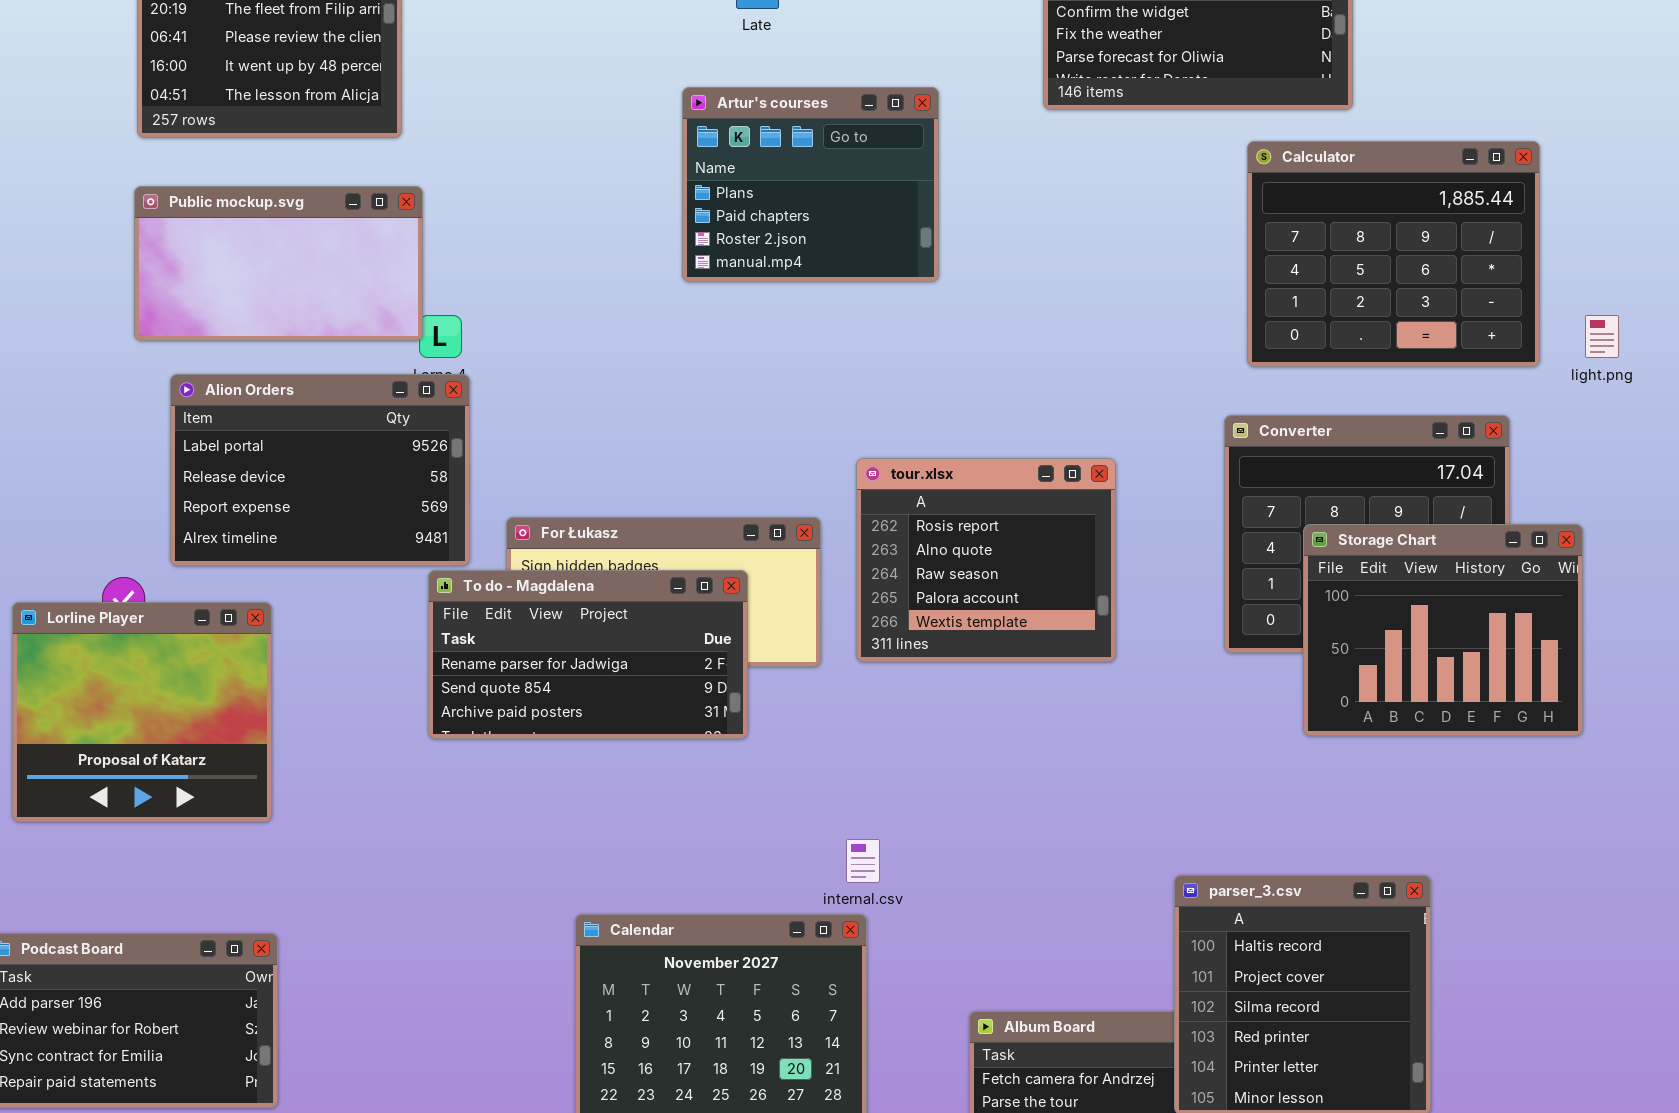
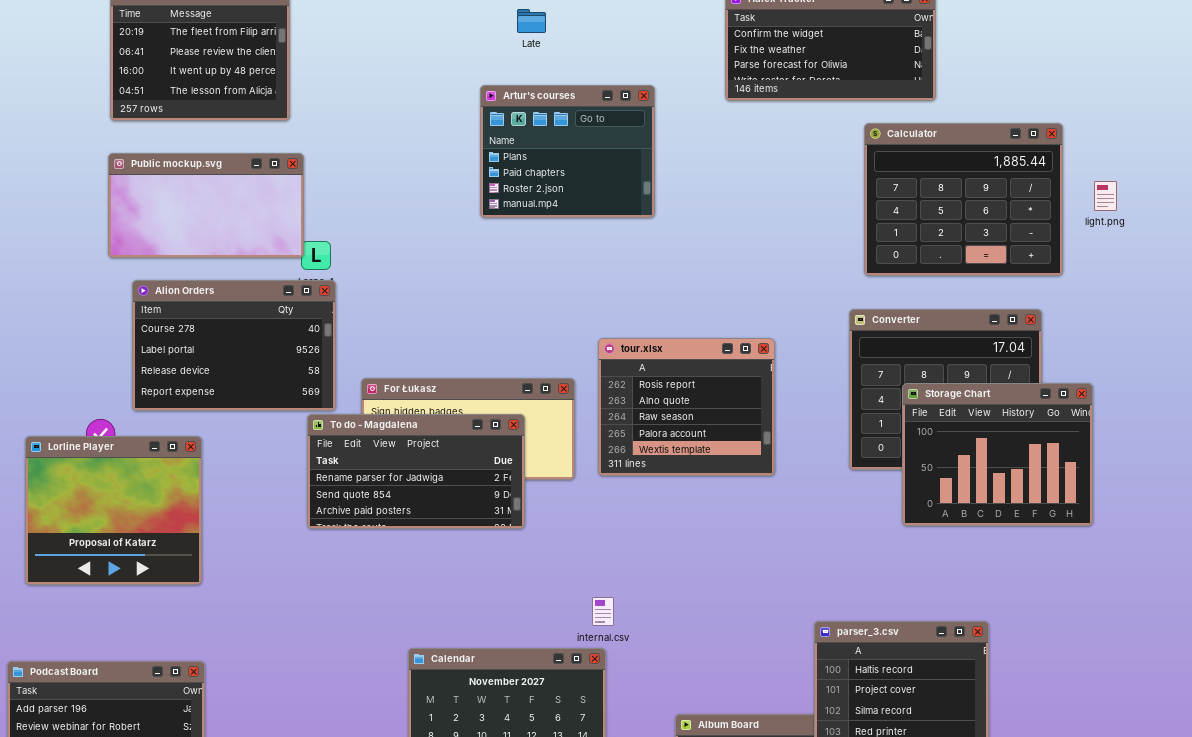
light.png: [1585,315,1619,358] -> [1094,181,1117,211], moved
Alion Orders: [170,374,470,566] -> [132,280,336,411], scrolled up 1 row

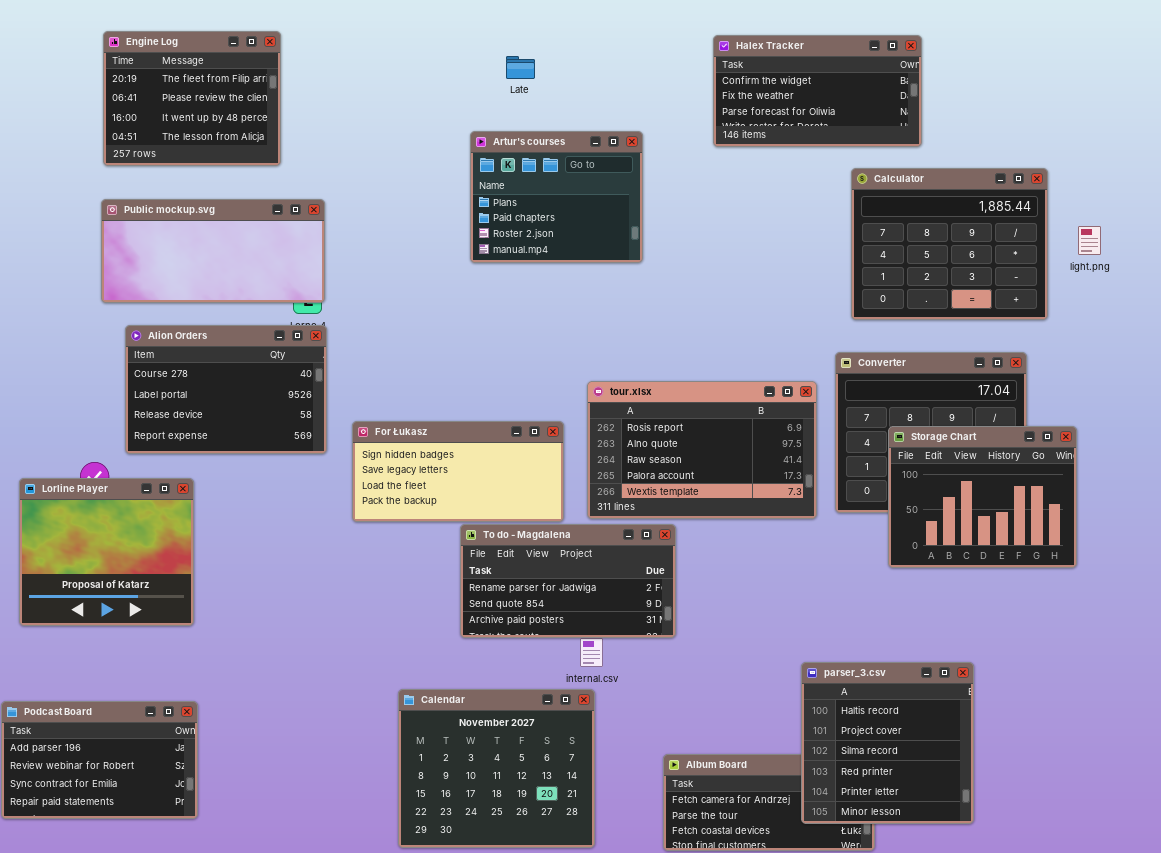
Public mockup.svg: [108,153,304,258] -> [101,199,325,303], resized
tour.xlsx: [598,338,775,476] -> [587,381,817,519], resized
To do - Magdalena: [307,414,525,529] -> [460,524,676,638], moved

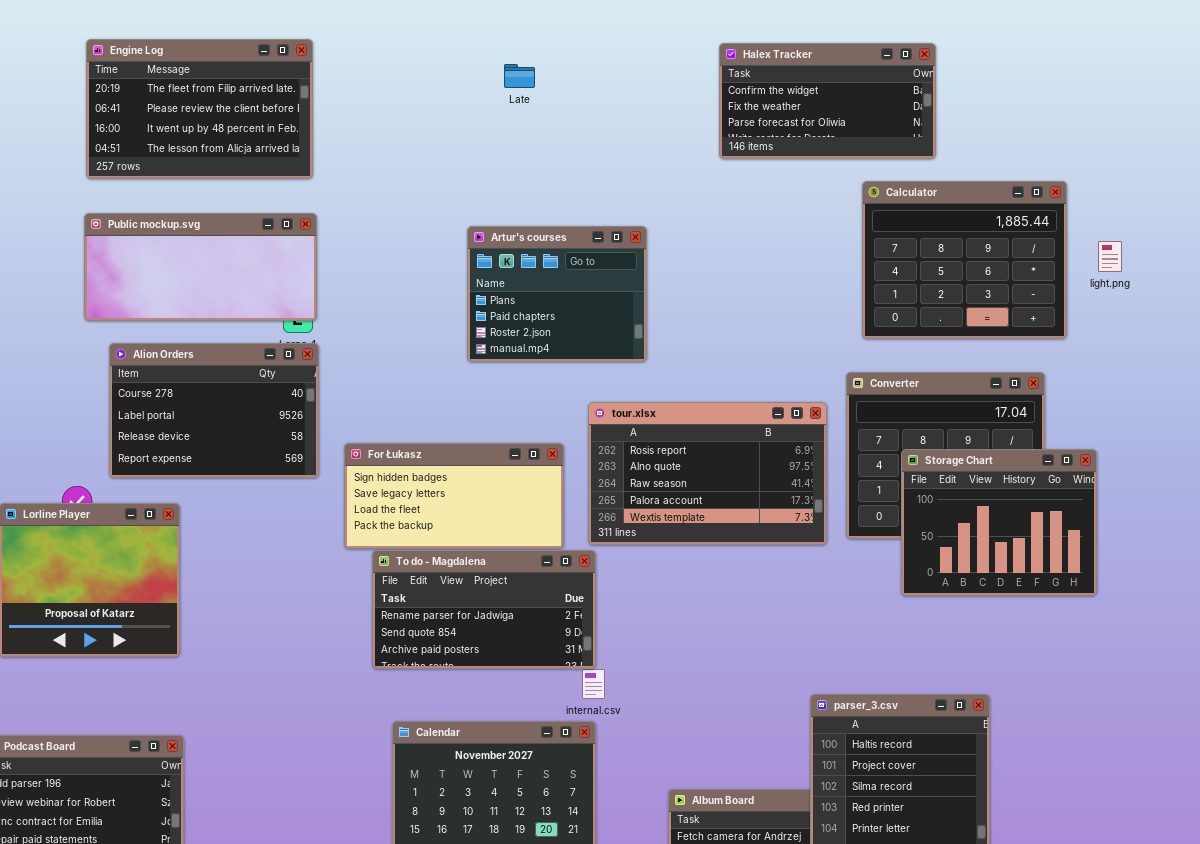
Engine Log: [103,31,281,166] -> [86,39,313,179], resized
Artur's courses: [470,131,643,263] -> [467,226,647,362], moved
To do - Magdalena: [460,524,676,638] -> [372,550,596,669], moved

